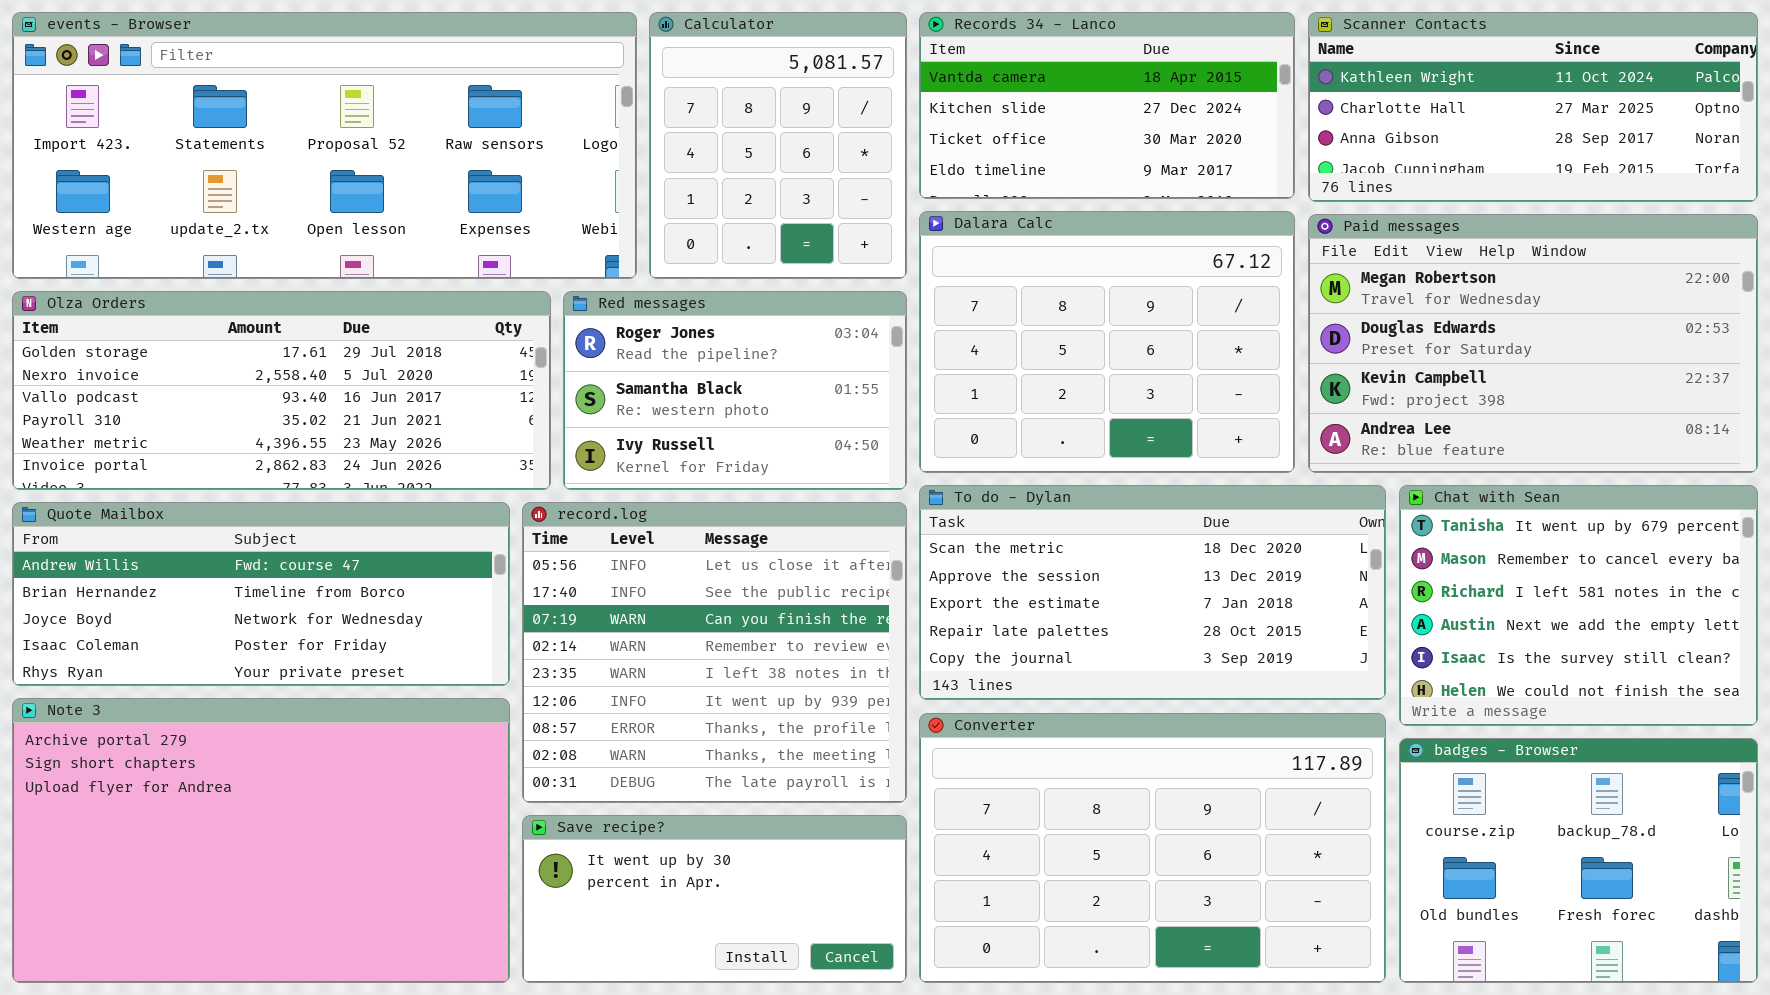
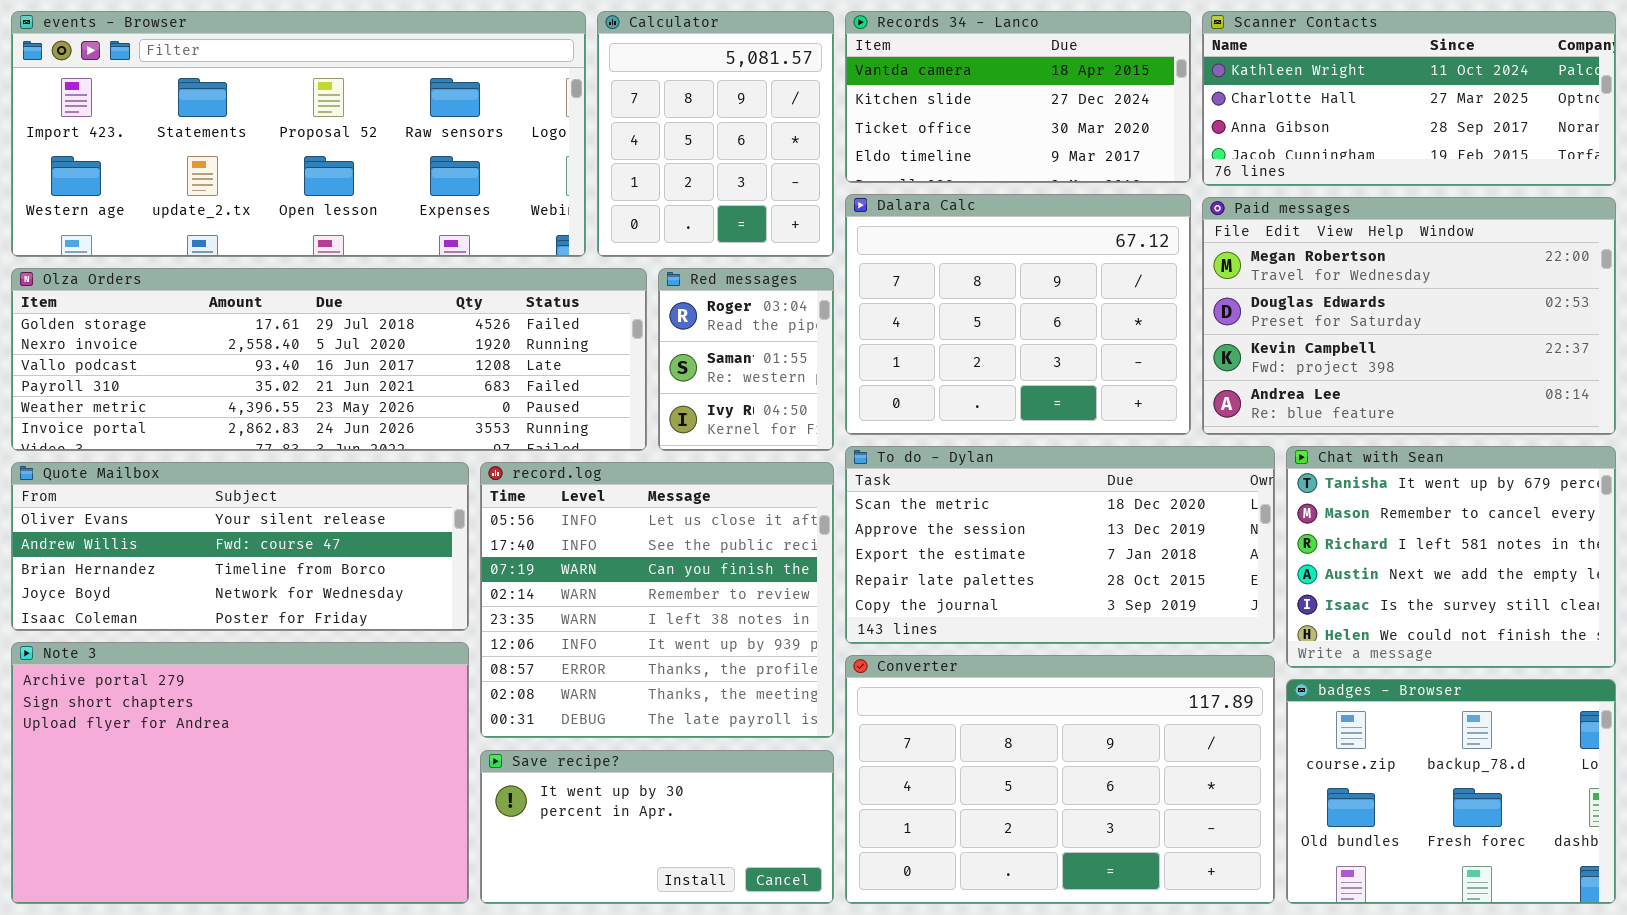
Olza Orders: [12,291,551,490] -> [11,268,647,451], resized
Red messages: [563,291,907,490] -> [658,268,834,451], resized
Quote Mailbox: [12,502,510,686] -> [11,462,469,631], scrolled up 1 row

